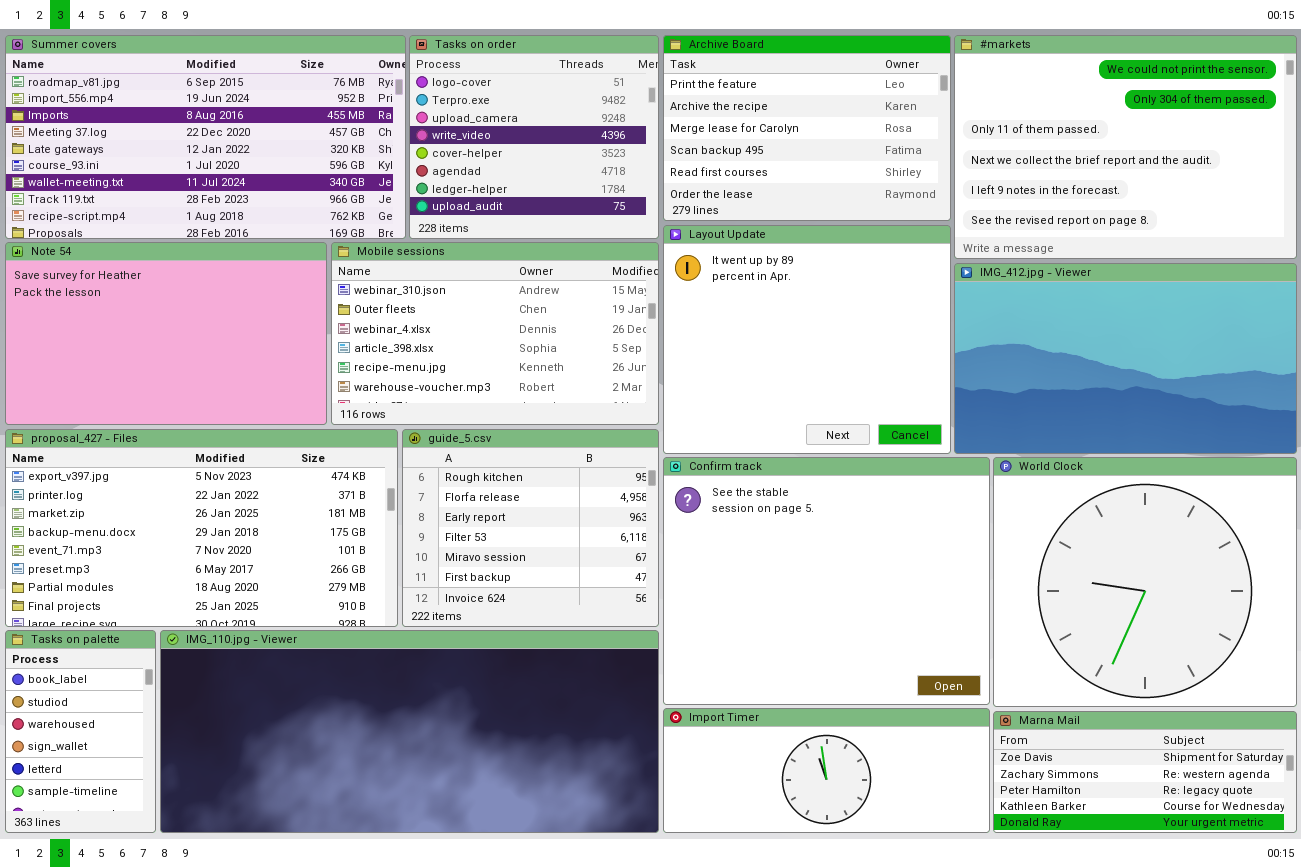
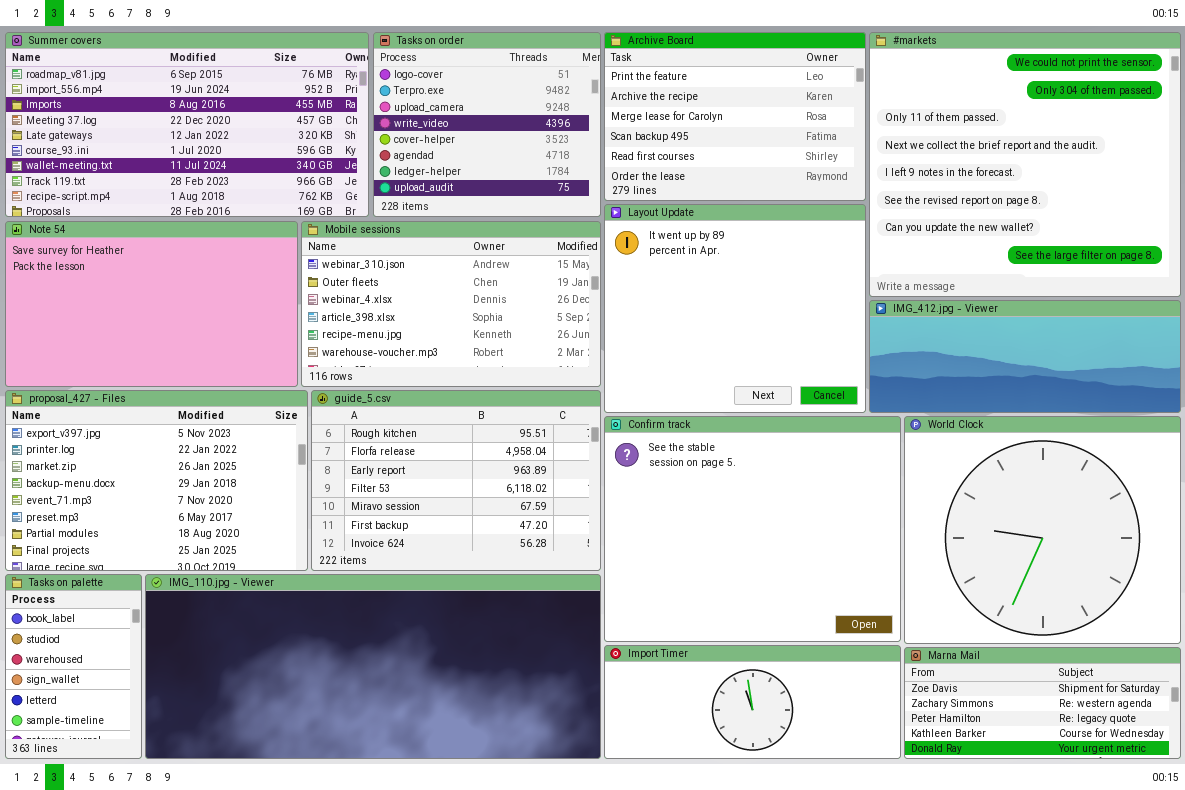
#markets: [954,35,1297,259] -> [869,32,1181,297], resized
IMG_412.jpg - Viewer: [954,263,1297,454] -> [869,300,1181,413], resized
proposal_427 - Files: [5,429,398,627] -> [5,390,308,571], resized
guide_5.csv: [402,429,659,627] -> [311,390,601,571], resized

